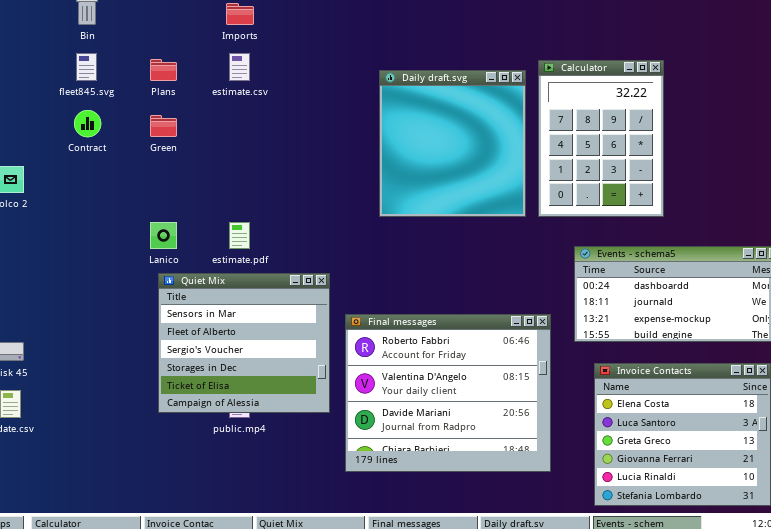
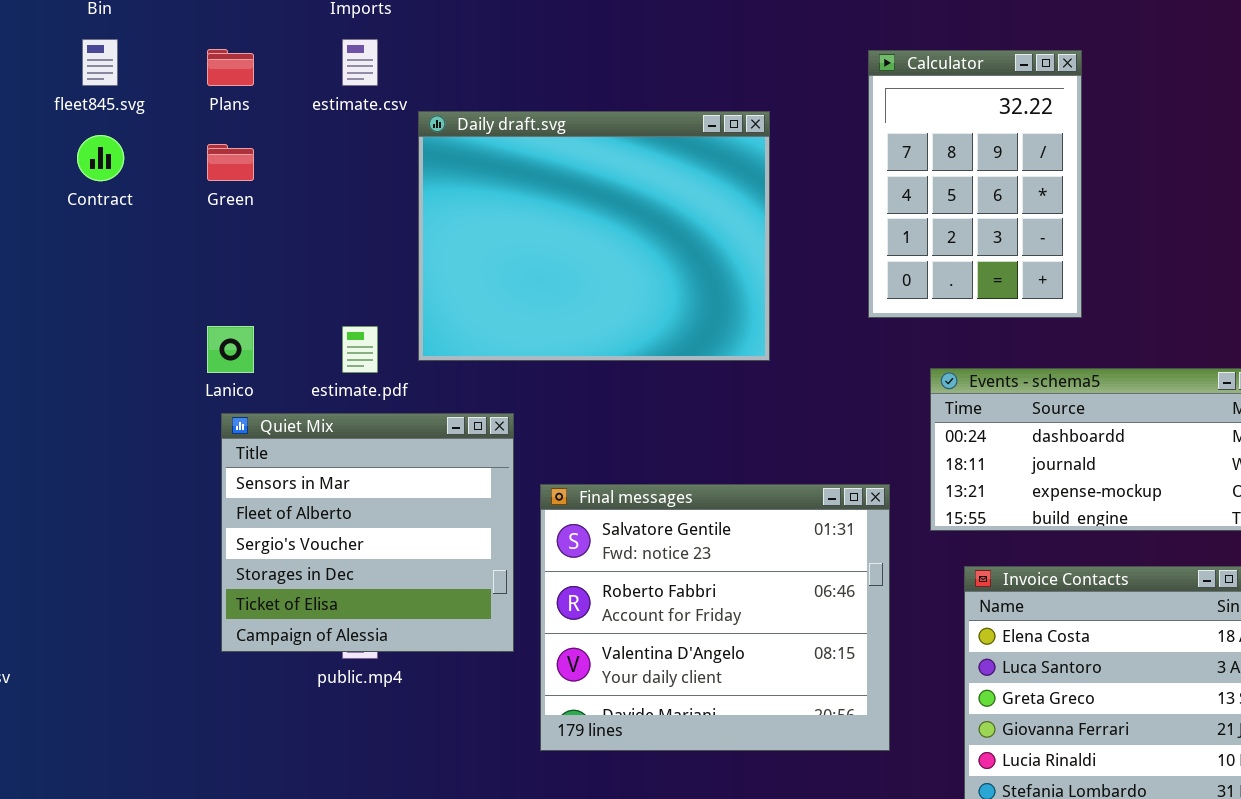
Daily draft.svg: [379,70,526,217] -> [418,111,770,361], moved, resized
Final messages: [345,314,551,472] -> [540,484,890,751], scrolled up 1 row

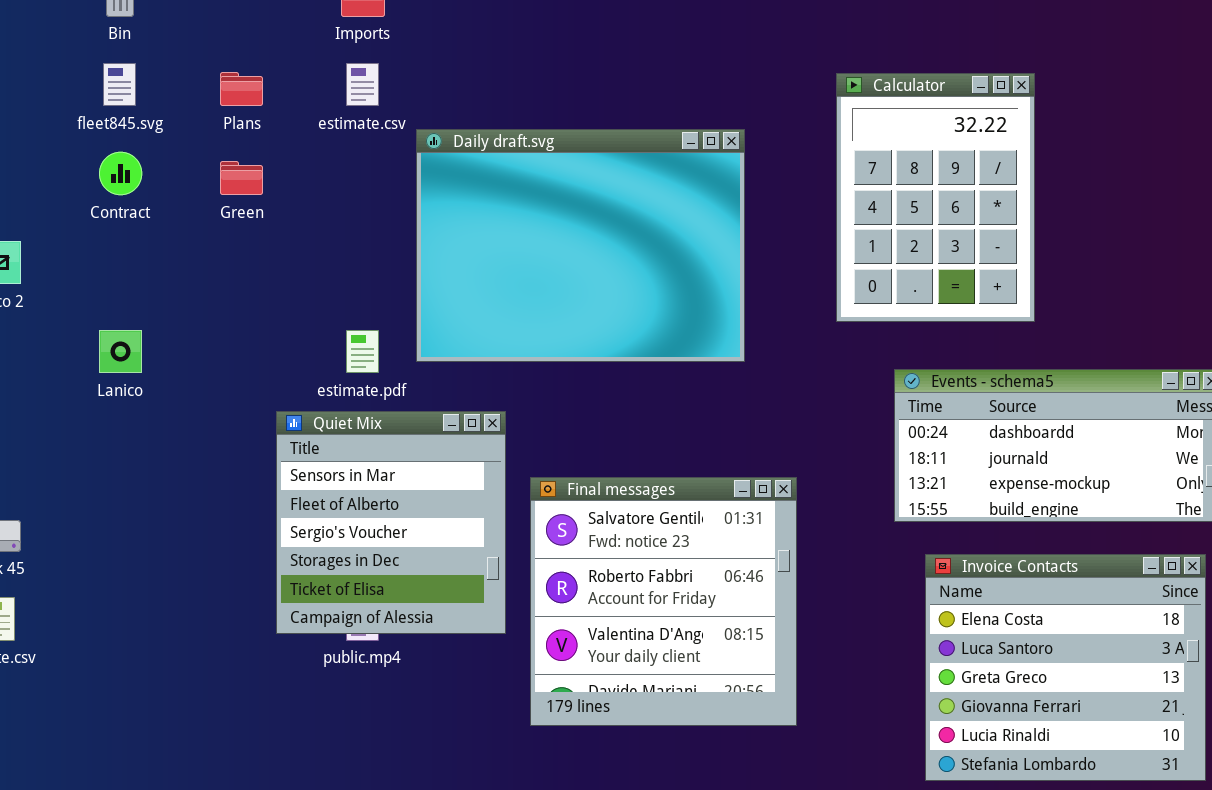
Lanico: [207,326,254,373] -> [99,330,142,373], moved
Quiet Mix: [221,413,514,652] -> [276,411,506,634], resized
Final messages: [540,484,890,751] -> [530,477,797,726], resized

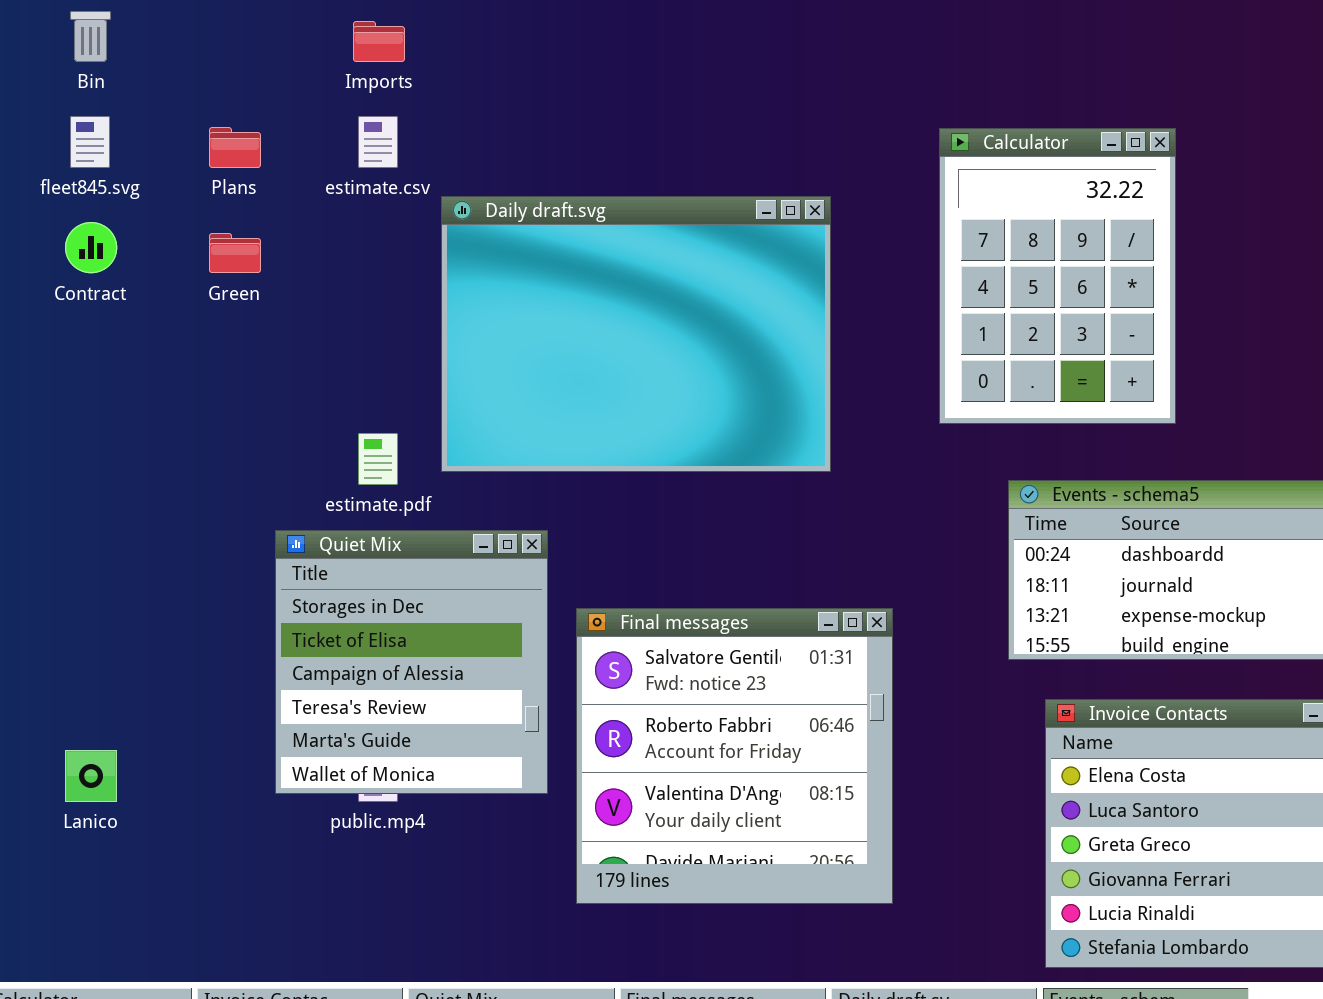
Lanico: [99,330,142,373] -> [65,750,117,802], moved
Quiet Mix: [276,411,506,634] -> [275,530,548,794], scrolled down 3 rows

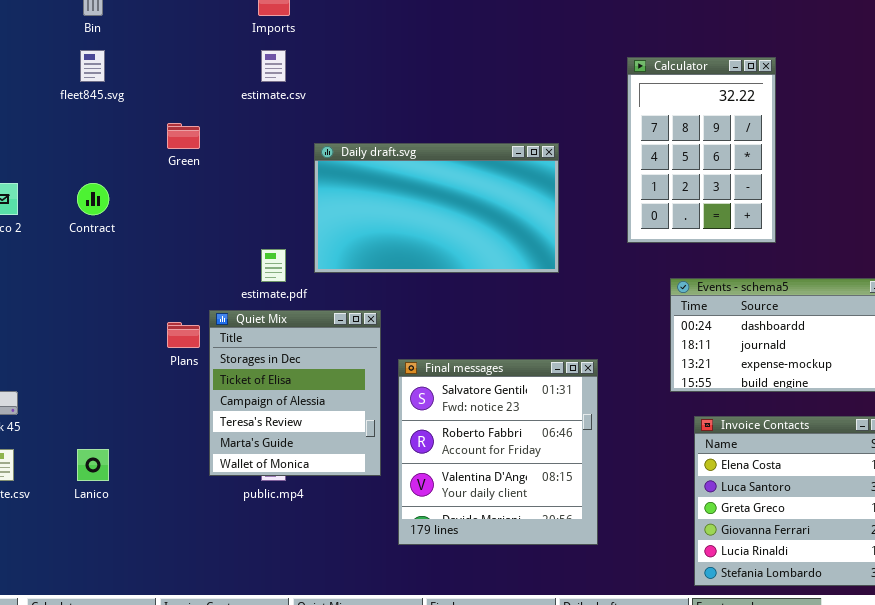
Plans: [209,127,261,168] -> [167,322,200,348], moved
Daily draft.svg: [441,196,831,472] -> [314,143,559,273], resized
Contract: [65,222,117,273] -> [77,183,109,215], moved

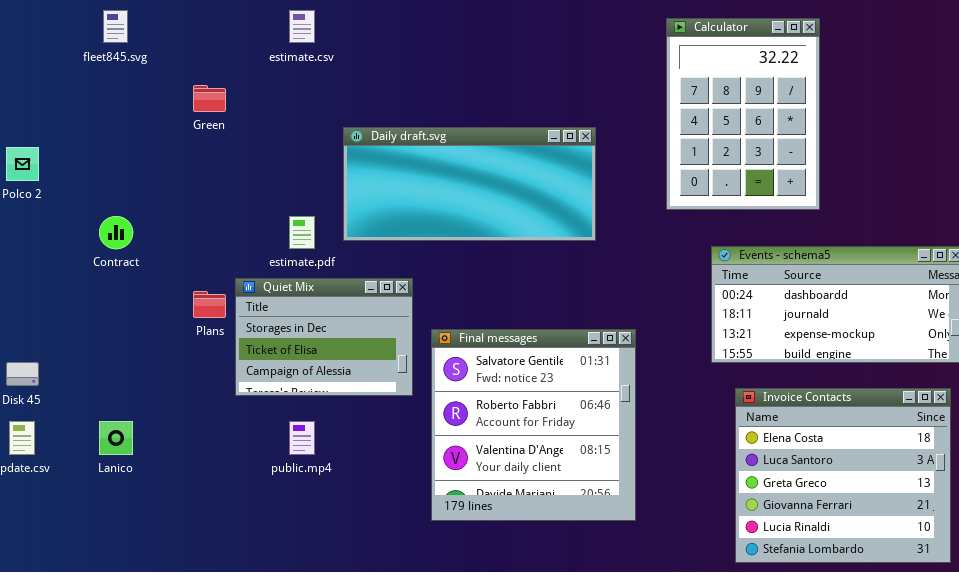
Daily draft.svg: [314,143,559,273] -> [343,127,596,241], resized
Contract: [77,183,109,215] -> [99,216,133,249], moved
Quiet Mix: [209,310,381,476] -> [235,278,413,396], resized

